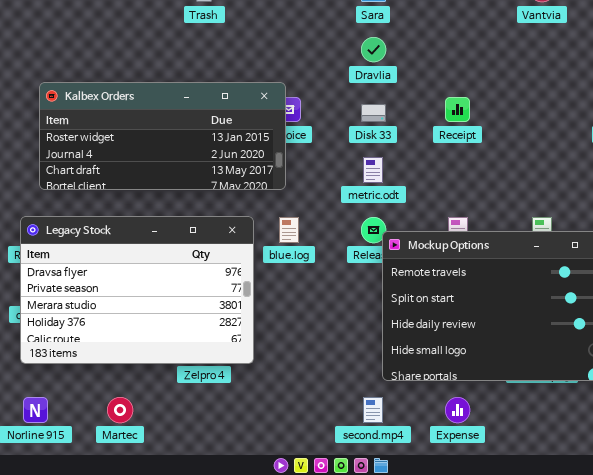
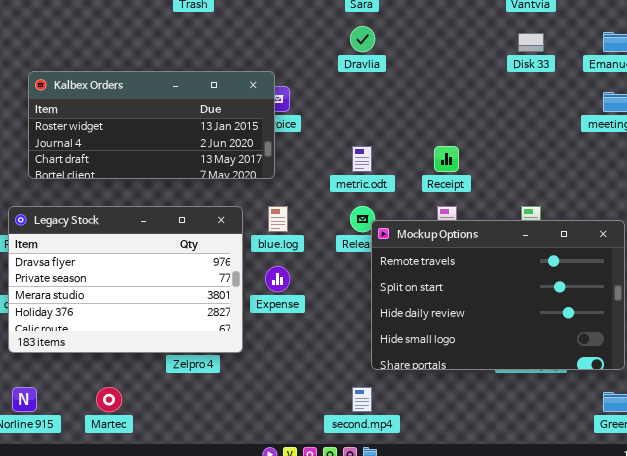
Receipt: [445,97,470,122] -> [434,146,459,172], moved
Disk 33: [361,104,386,122] -> [518,33,544,52], moved
Expense: [445,397,470,423] -> [265,266,290,292], moved

